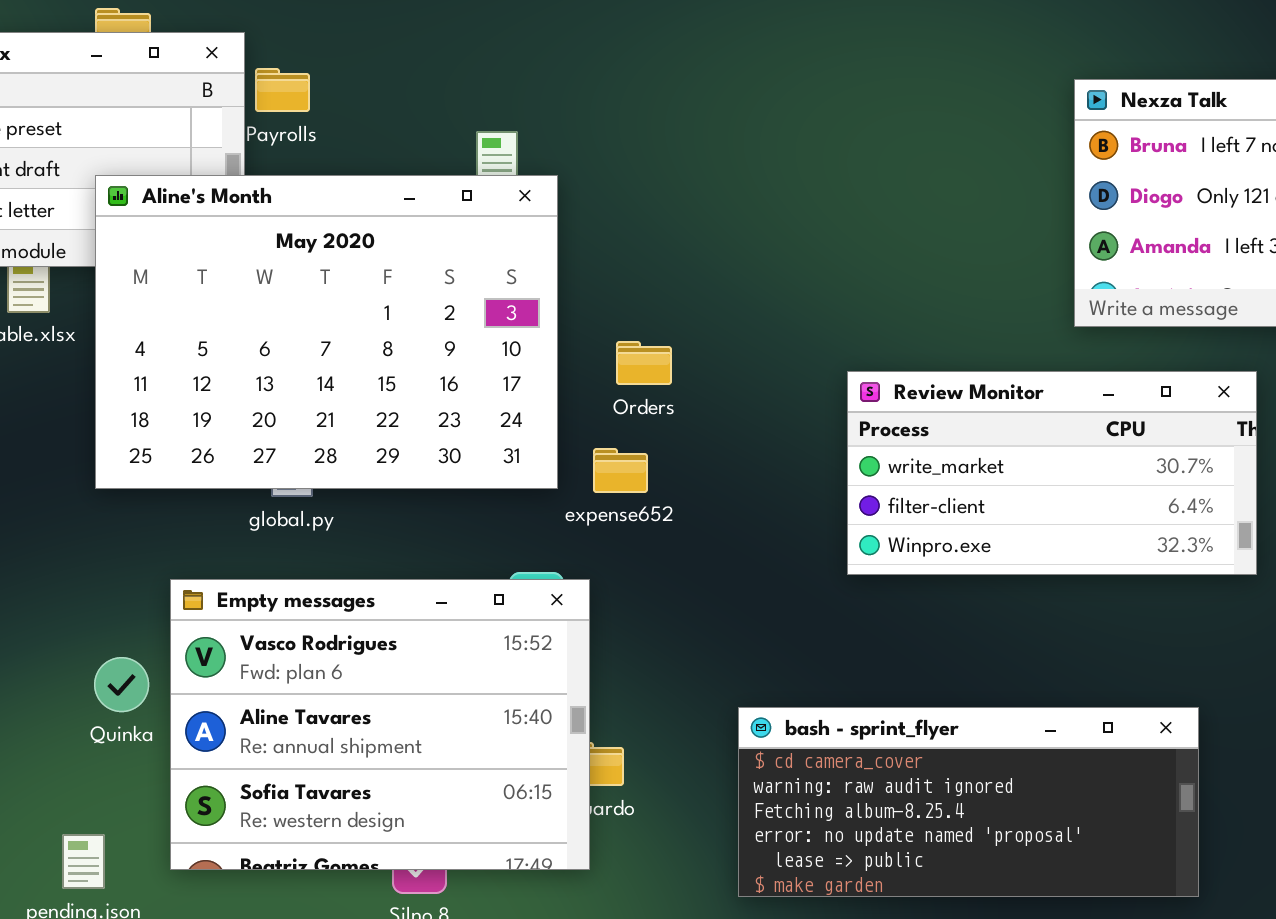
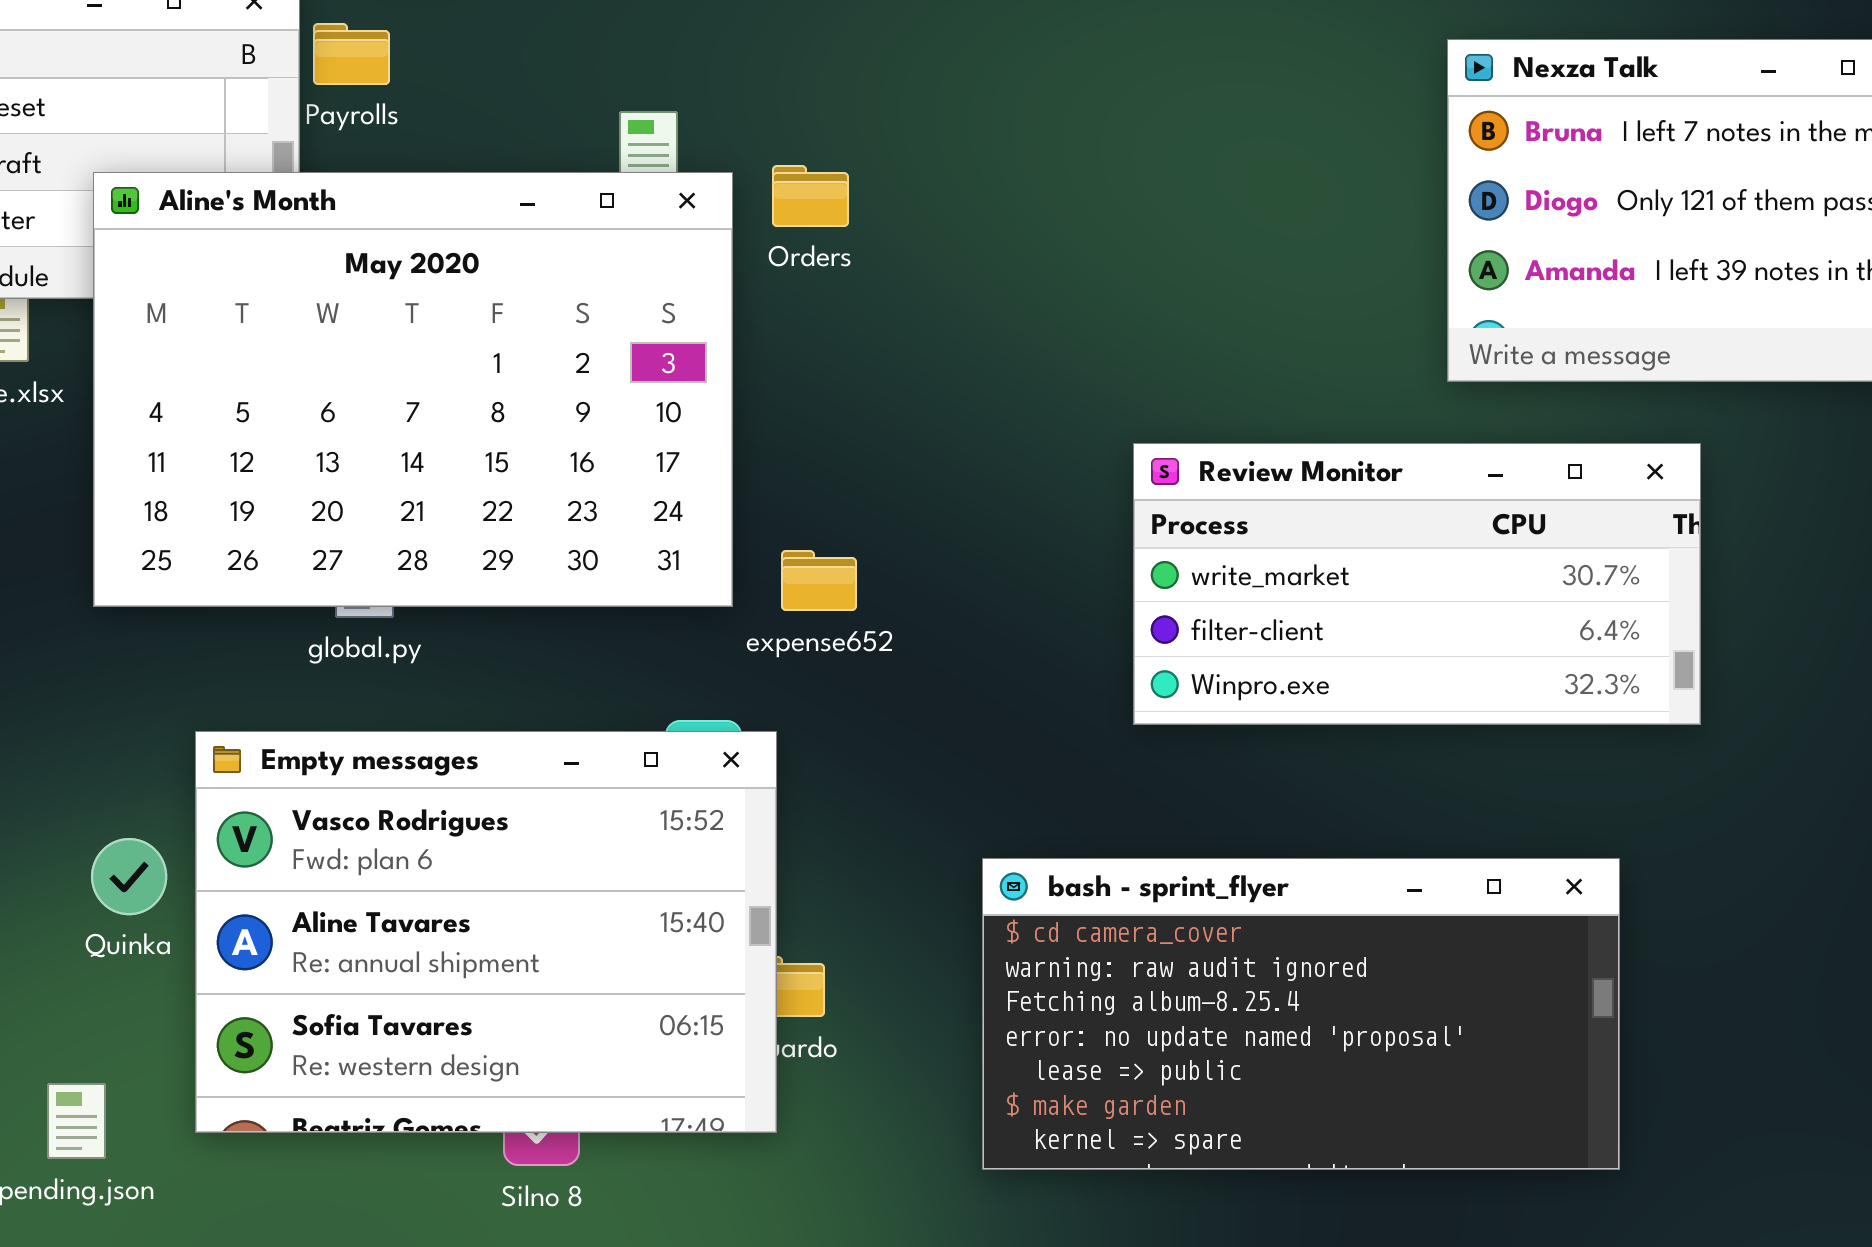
Orders: [616,341,672,385] -> [772,165,849,227], moved
bash - sprint_flyer: [738,707,1199,897] -> [982,858,1620,1170], resized

